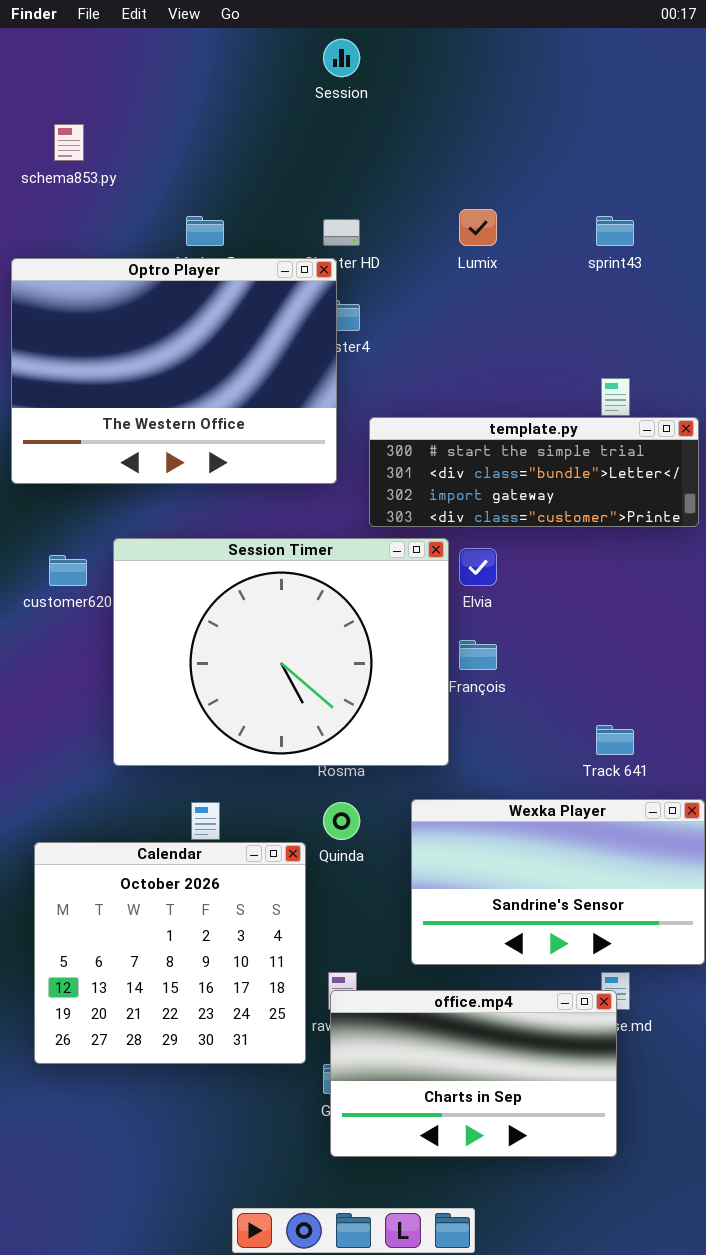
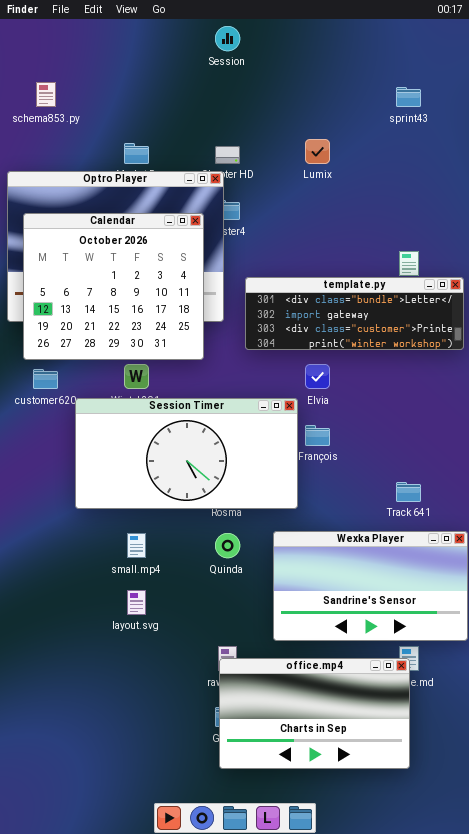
sprint43: [596,216,634,246] -> [396,87,421,107], moved
template.py: [369,417,699,527] -> [245,277,464,350], scrolled down 1 row
Session Timer: [113,538,449,766] -> [75,398,298,509], resized
Calendar: [34,842,306,1064] -> [23,213,204,360], moved

